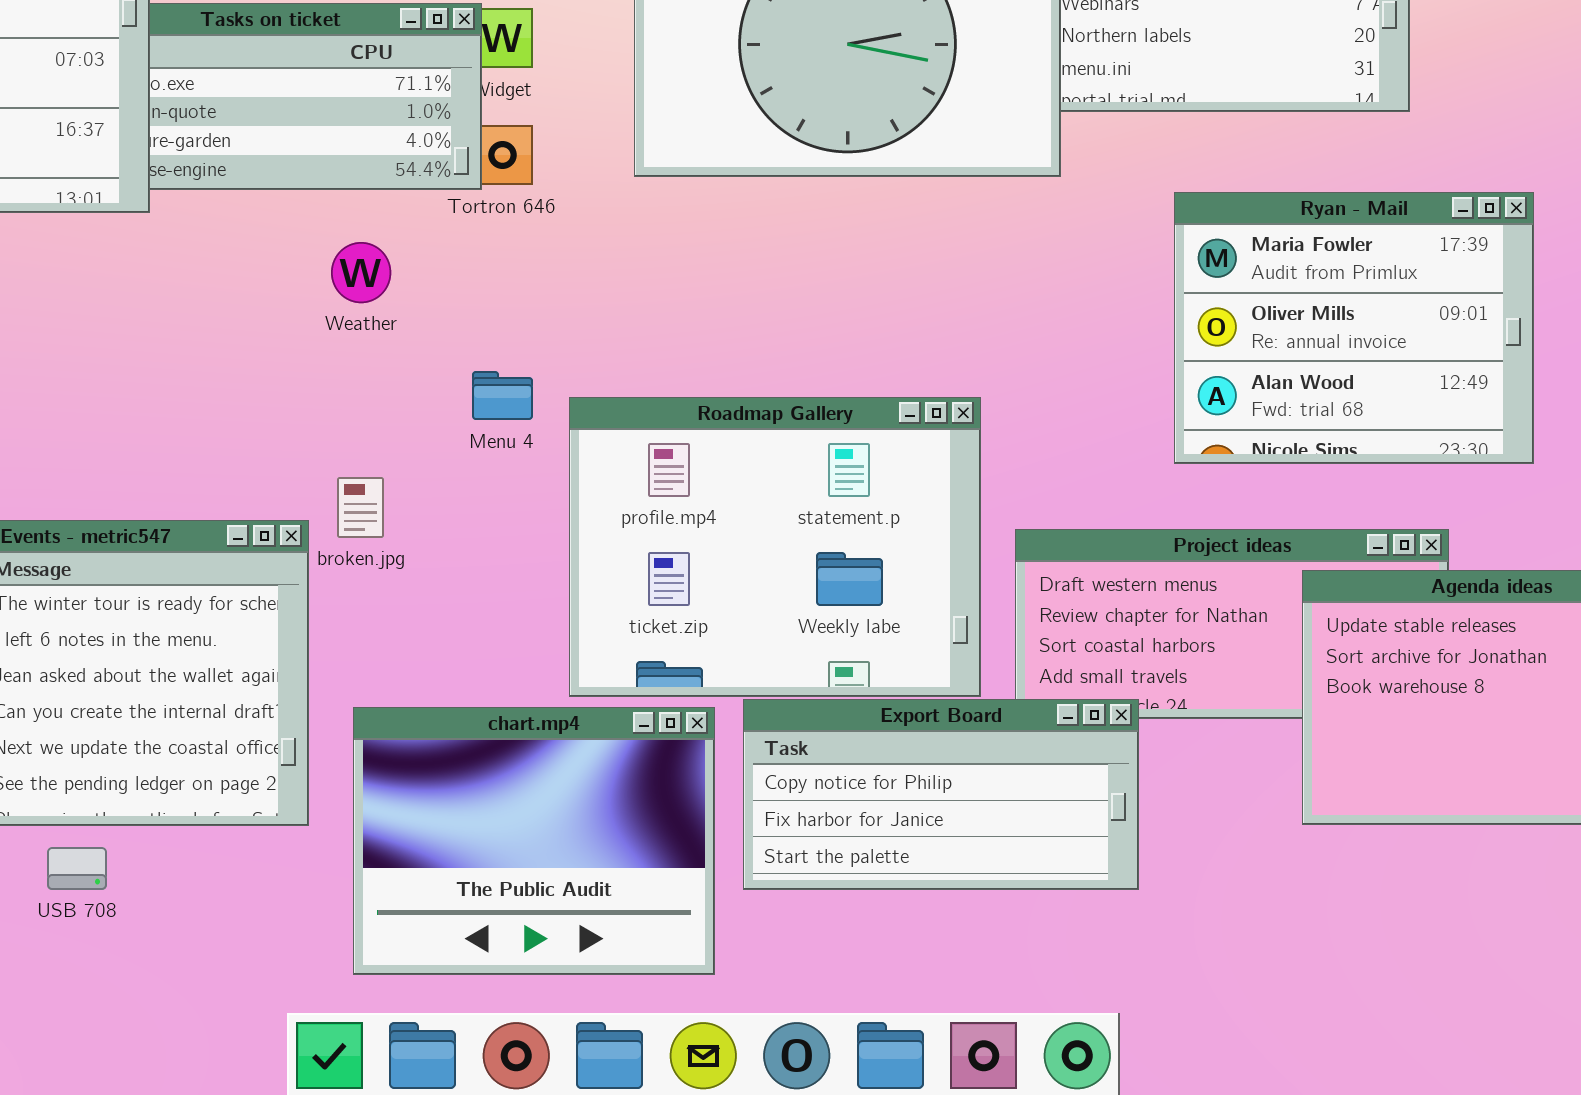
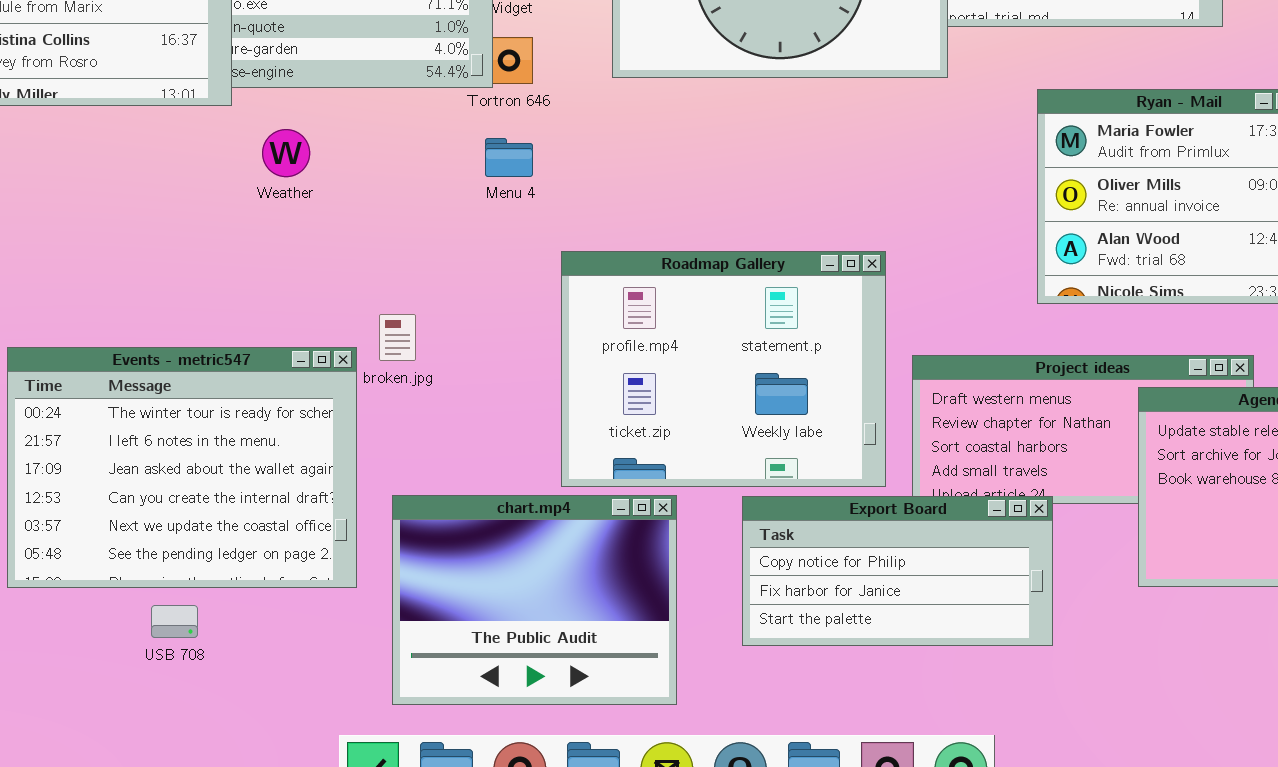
Weather: [331,242,391,303] -> [262,129,310,177], moved
Menu 4: [472,371,533,420] -> [485,138,533,177], moved
Export Board: [743,699,1139,890] -> [742,496,1053,646], moved

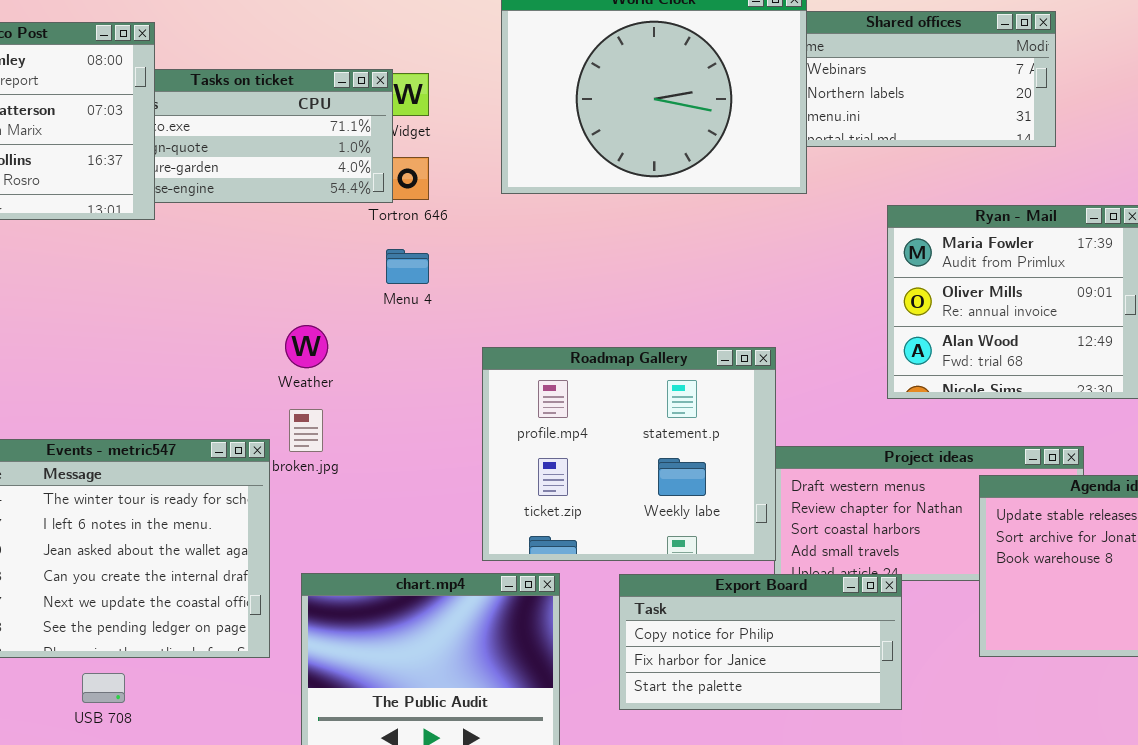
Weather: [262,129,310,177] -> [285,325,328,368], moved
Roadmap Gallery: [561,251,886,487] -> [482,347,776,561], moved

